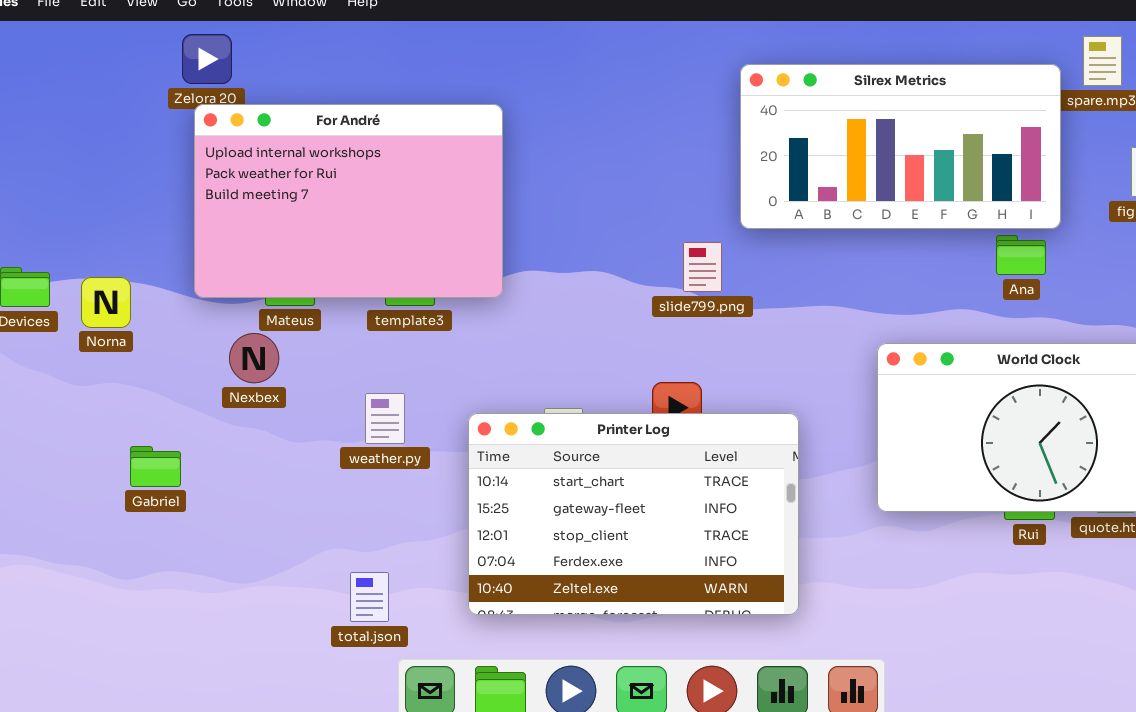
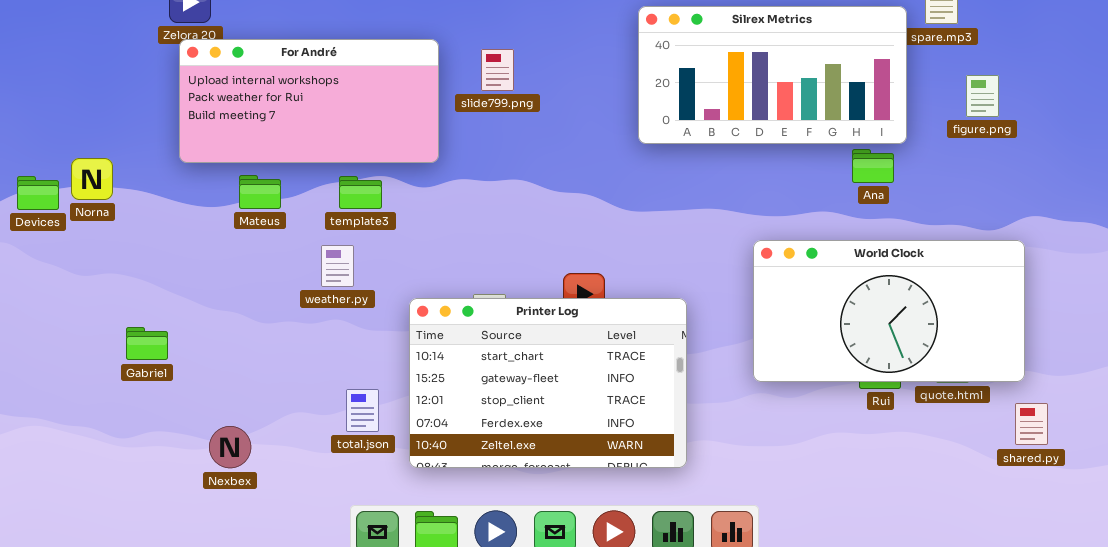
For André: [194,104,503,298] -> [179,39,439,163], resized
slide799.png: [683,242,722,292] -> [481,49,514,91], moved
Norna: [81,277,131,328] -> [71,158,113,200], moved
Nexbex: [229,333,279,383] -> [209,426,251,468], moved
weather.py: [365,393,405,444] -> [321,245,354,287], moved
total.json: [350,572,389,622] -> [346,389,379,432], moved

